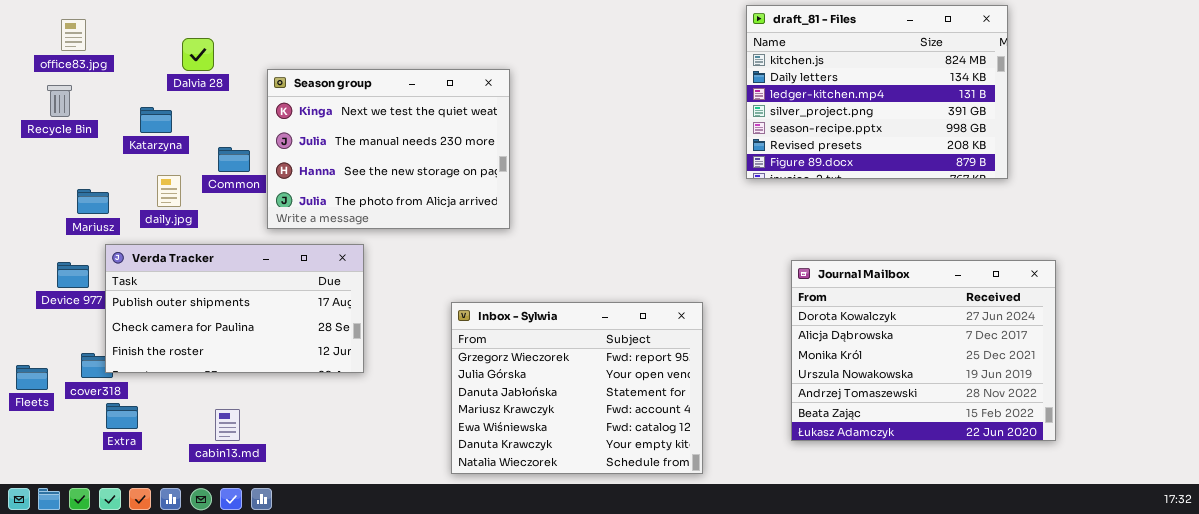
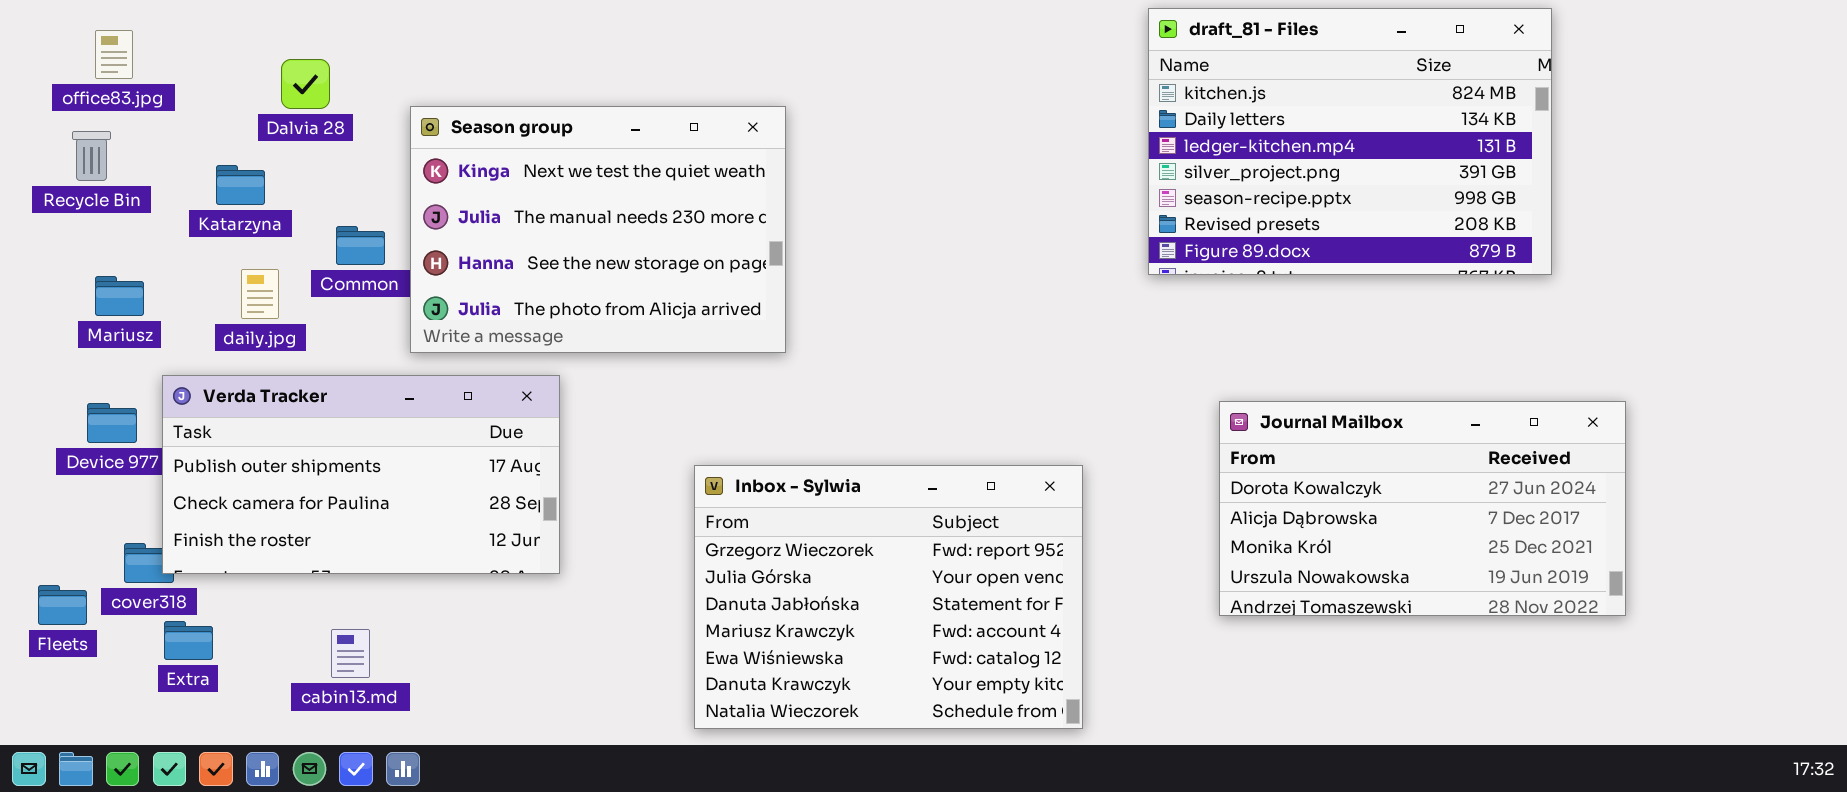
Mariusz: [77,189,109,214] -> [95,276,144,316], moved
Journal Mailbox: [791,260,1056,441] -> [1219,401,1626,616], resized
Fleets: [16,365,48,390] -> [38,585,87,625], moved

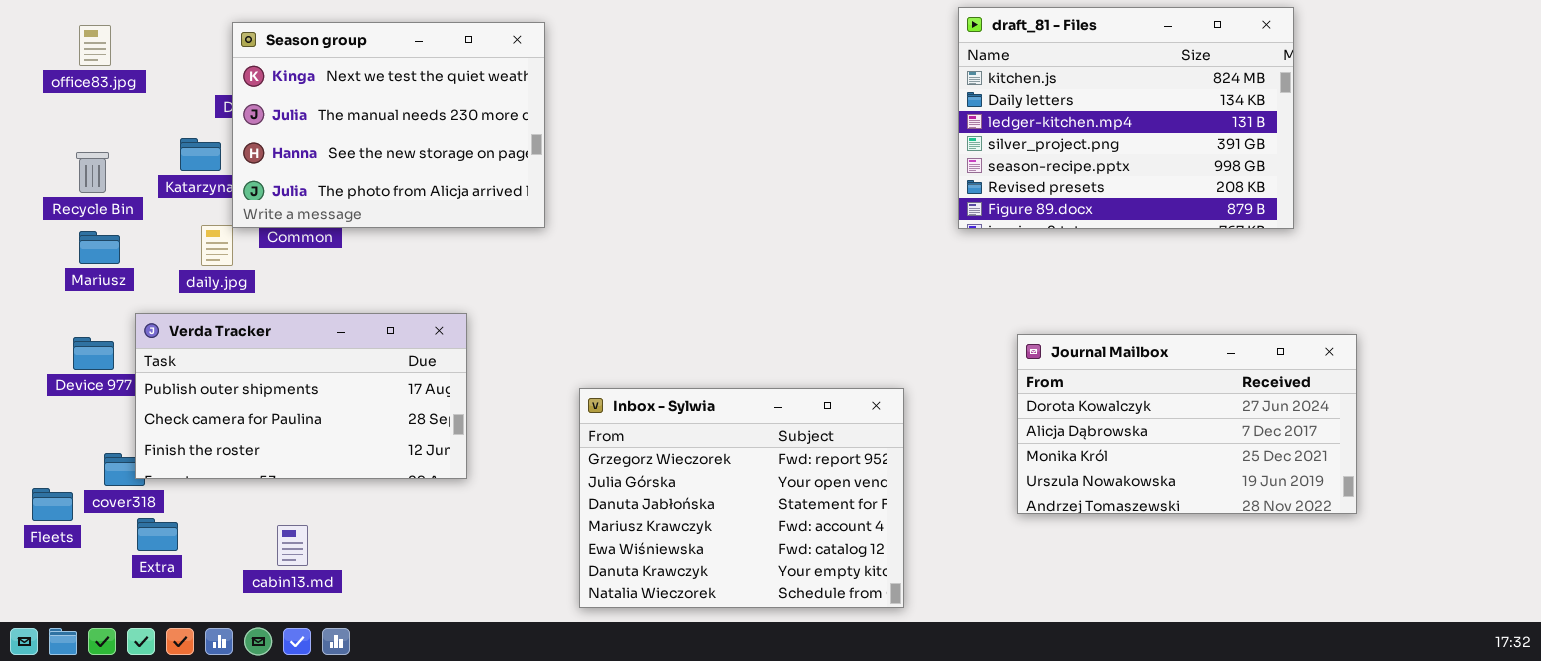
Season group: [410,106,786,353] -> [232,22,545,228], moved
Recycle Bin: [72,131,111,181] -> [76,152,109,193], moved

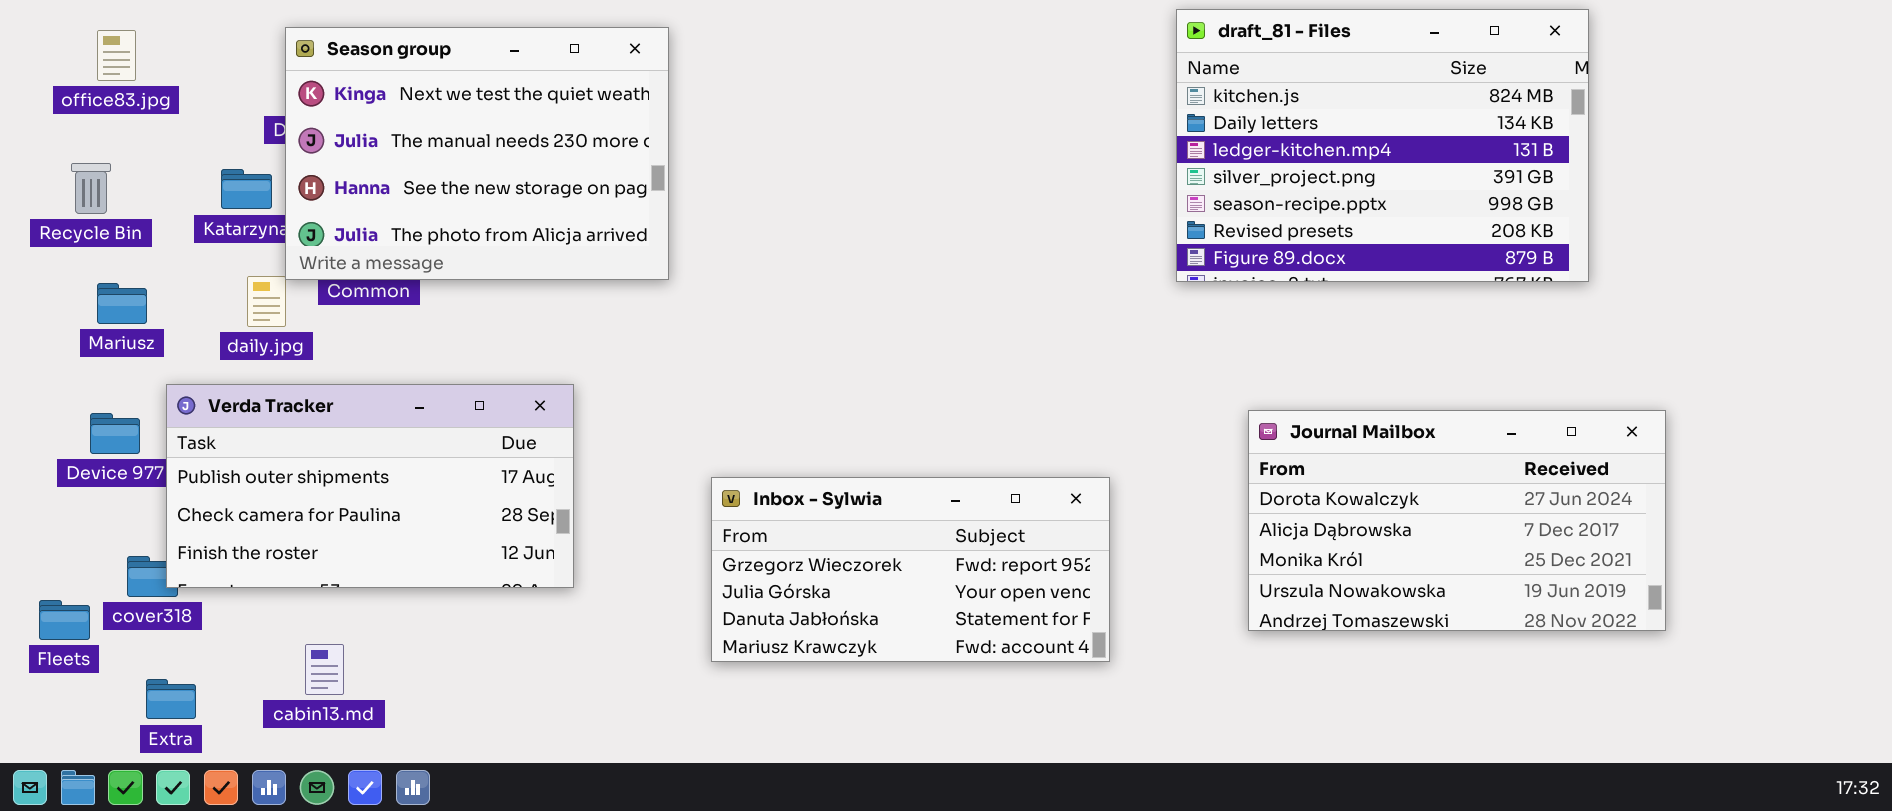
Recycle Bin: [76,152,109,193] -> [71,163,111,214], moved
Inbox - Sylwia: [579,388,904,608] -> [711,477,1110,662], resized
Extra: [137,518,178,551] -> [146,679,196,719], moved
cabin13.md: [277,525,308,566] -> [305,644,344,695], moved

